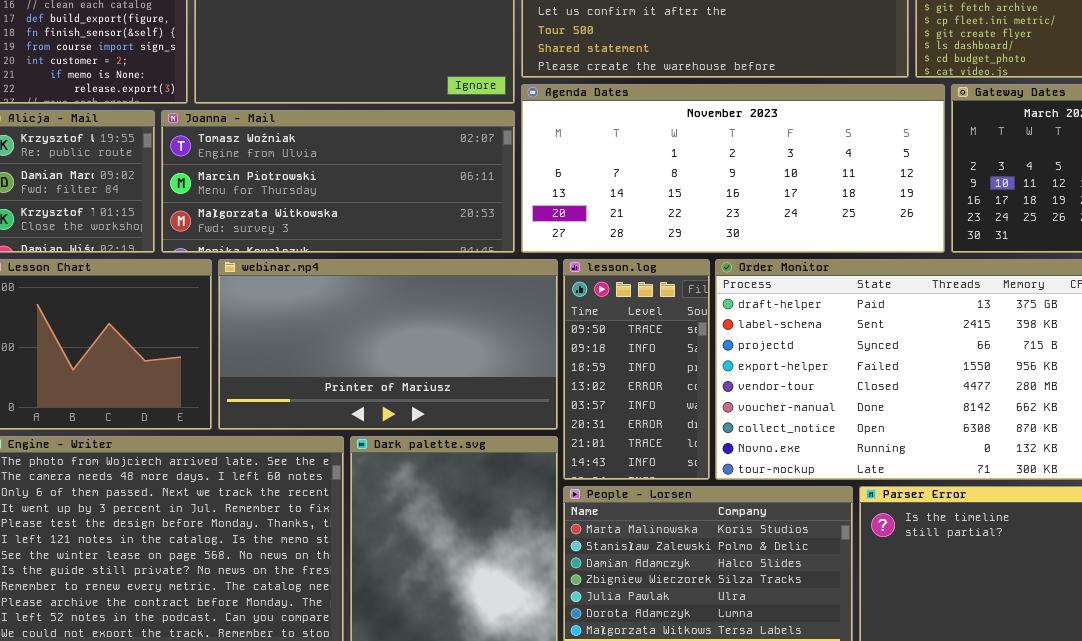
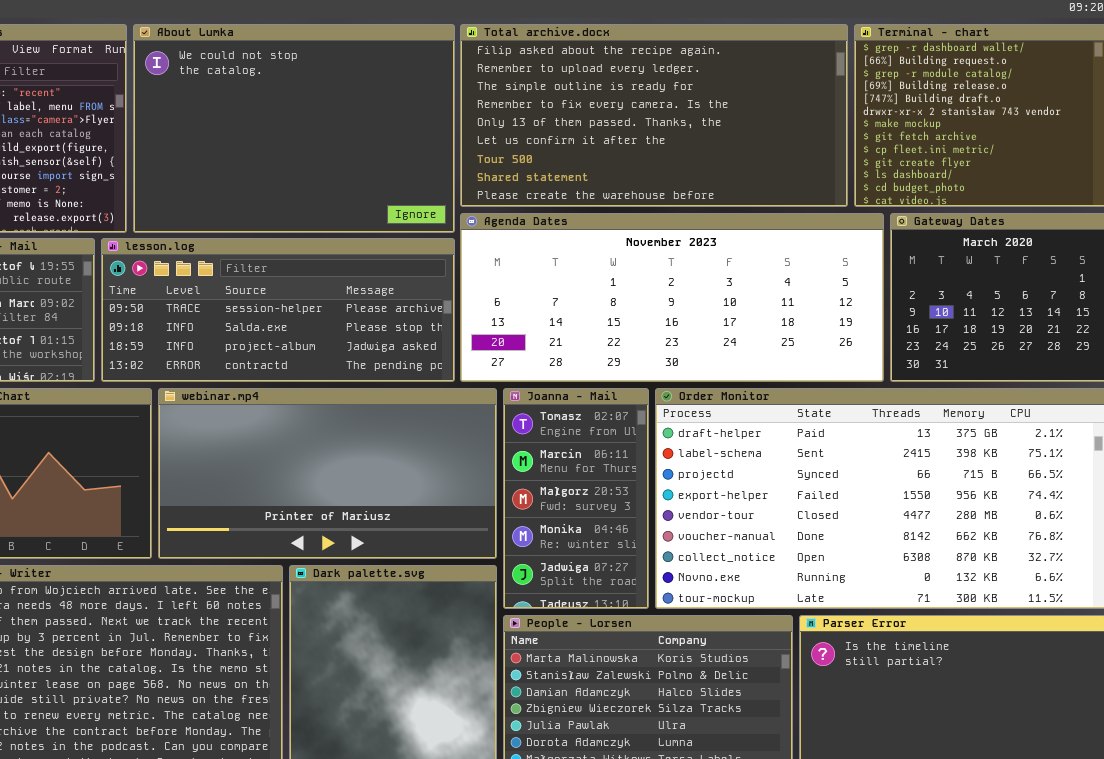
Joanna - Mail: [161,110,515,253] -> [503,388,649,609], moved, resized
lesson.log: [563,259,710,480] -> [101,238,455,382], moved, resized

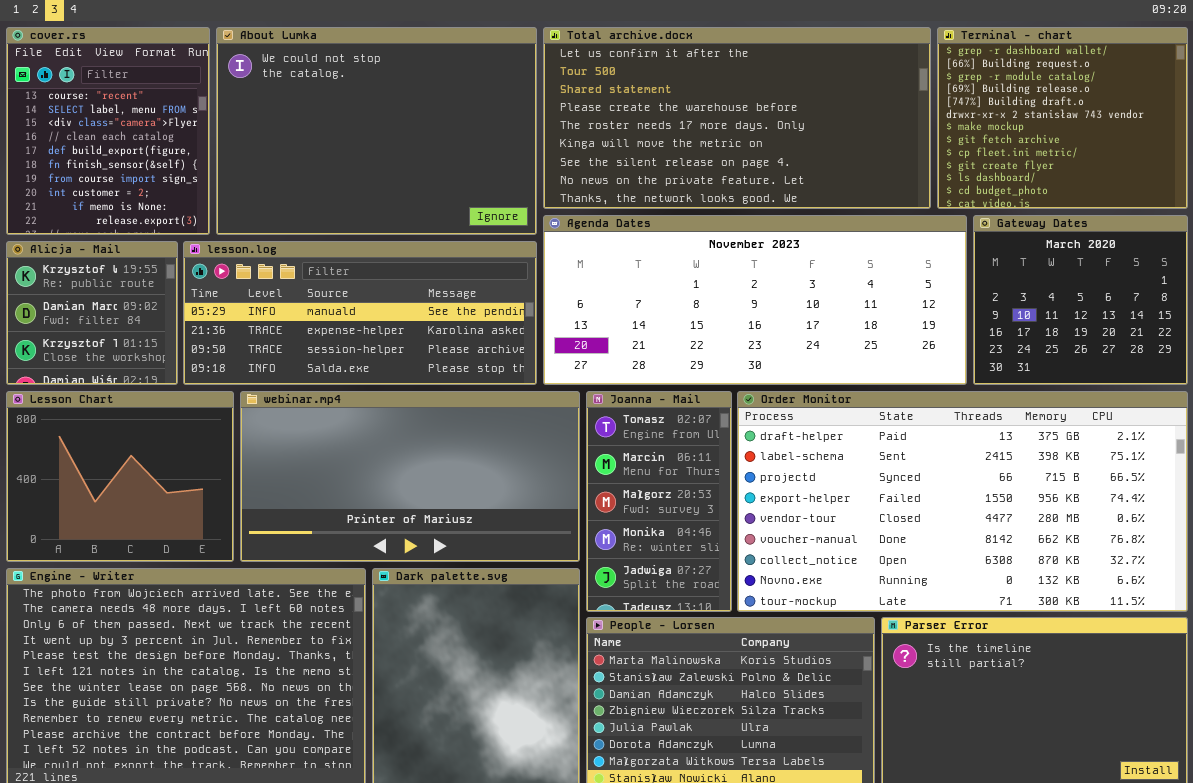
Total archive.docx: [460,24,848,207] -> [543,27,931,209], scrolled down 5 rows
lesson.log: [101,238,455,382] -> [183,241,537,385], scrolled up 2 rows

